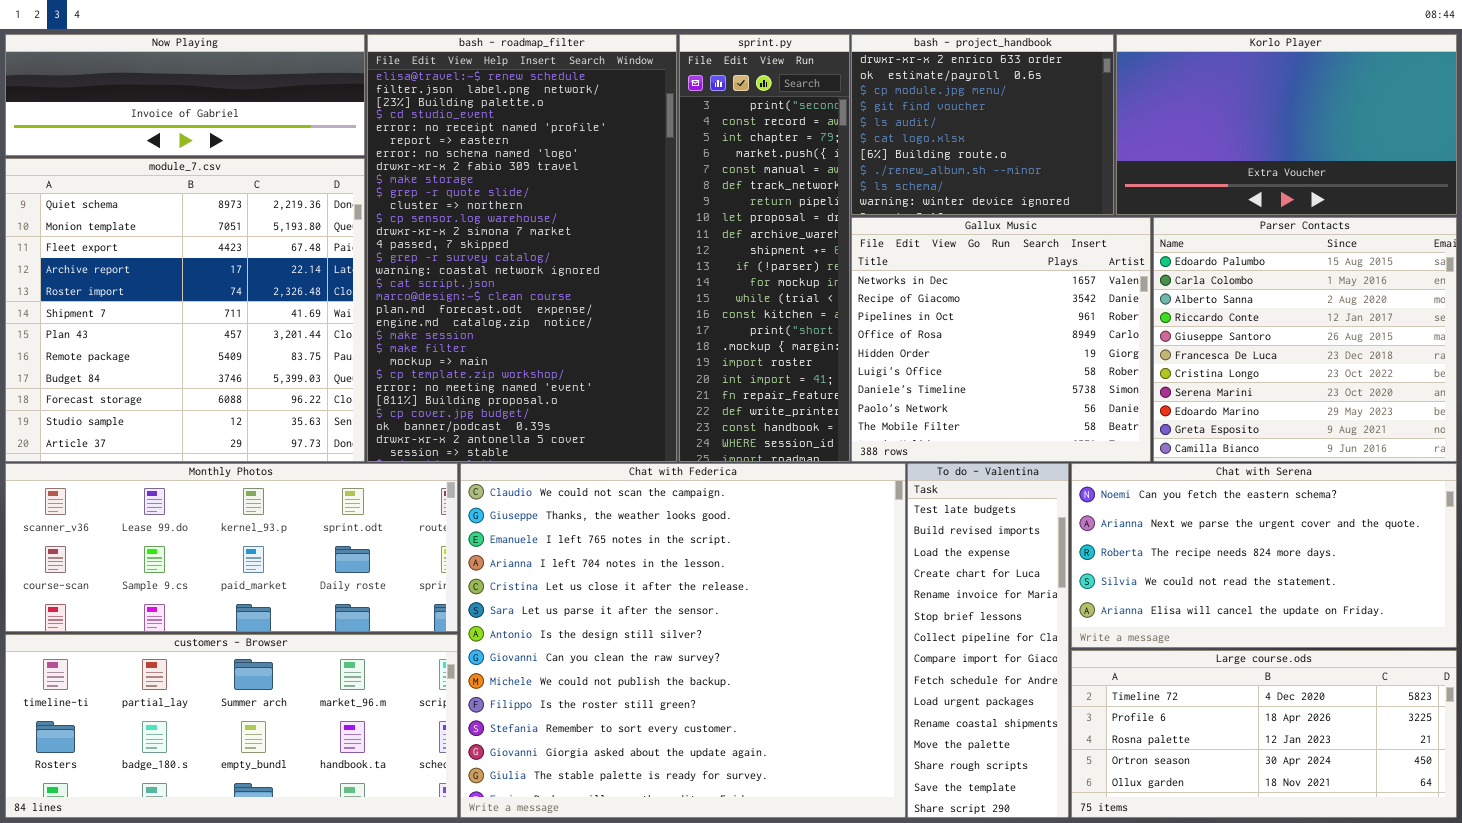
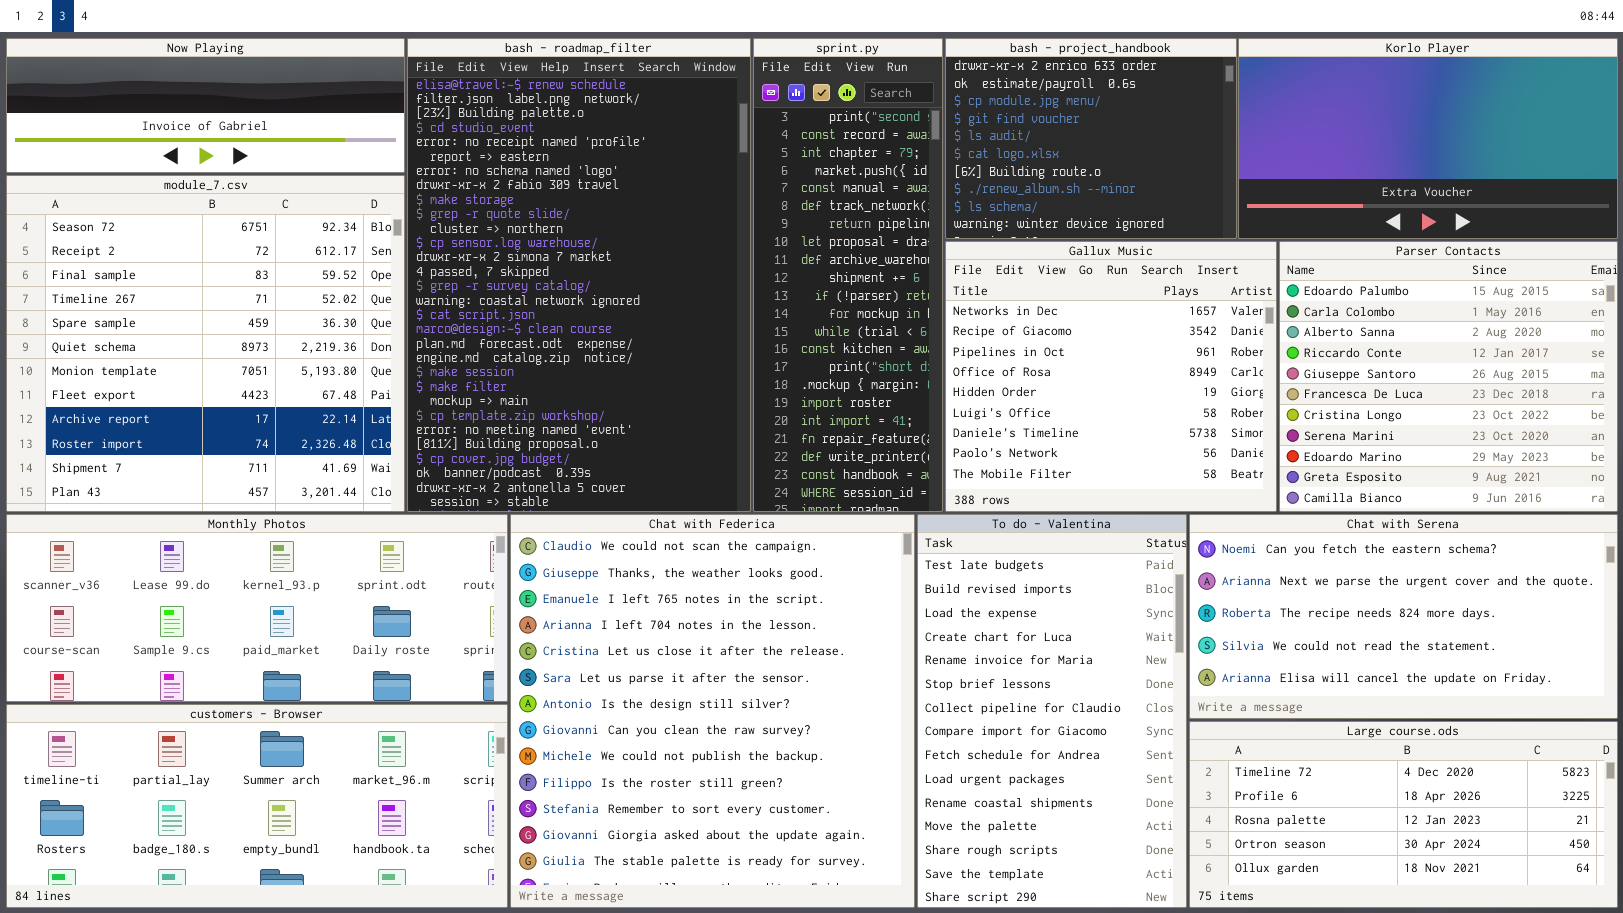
module_7.csv: [5,158,365,462] -> [6,175,405,512], scrolled up 5 rows
Chat with Federica: [460,463,906,818] -> [510,514,915,908], resized
To do - Valentina: [907,463,1069,818] -> [917,514,1187,908], resized

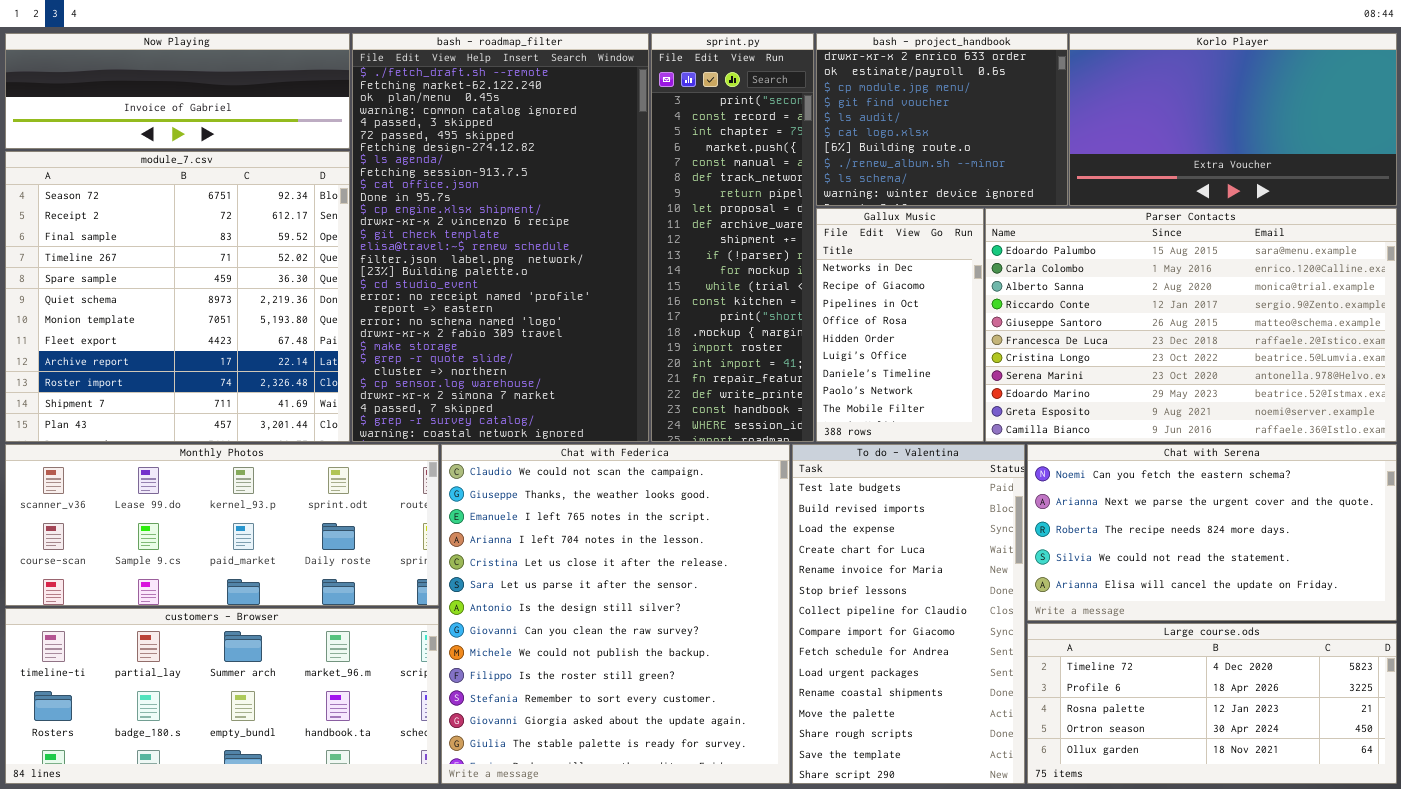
bash - roadmap_filter: [407,38,751,512] -> [352,33,649,442], scrolled up 14 rows
Gallux Music: [945,241,1277,512] -> [816,208,984,442], resized
Parser Contacts: [1279,241,1618,512] -> [985,208,1397,442], resized

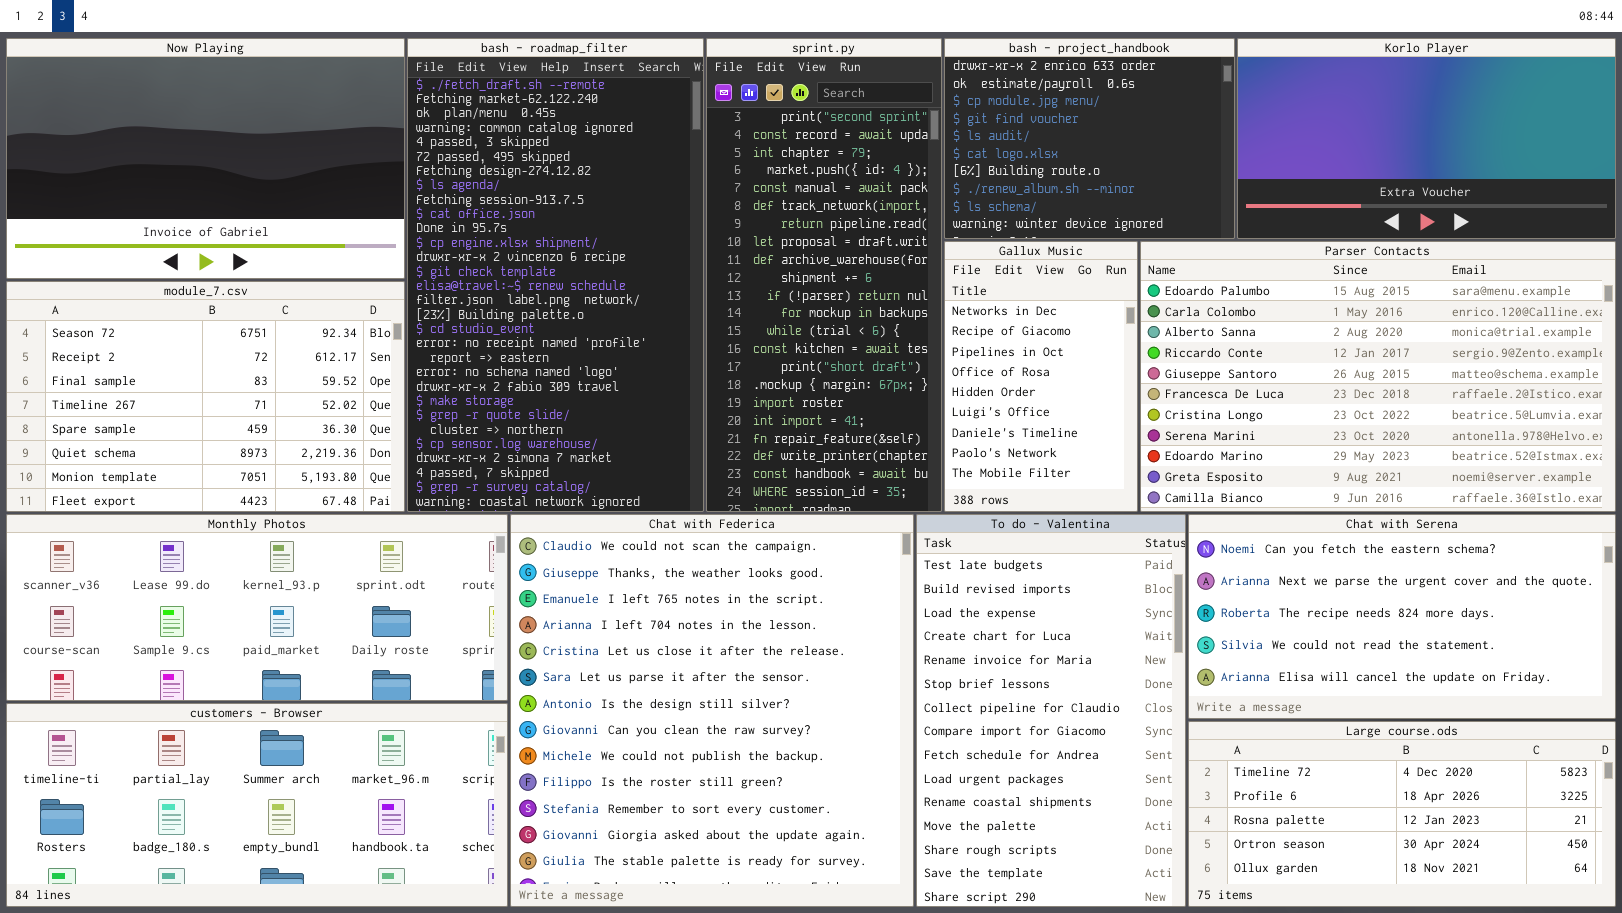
Now Playing: [5,33,350,149] -> [6,38,405,279], resized
bash - roadmap_filter: [352,33,649,442] -> [407,38,704,512], resized
sprint.py: [651,33,814,442] -> [706,38,942,512], resized
module_7.csv: [5,151,350,442] -> [6,281,405,512], resized

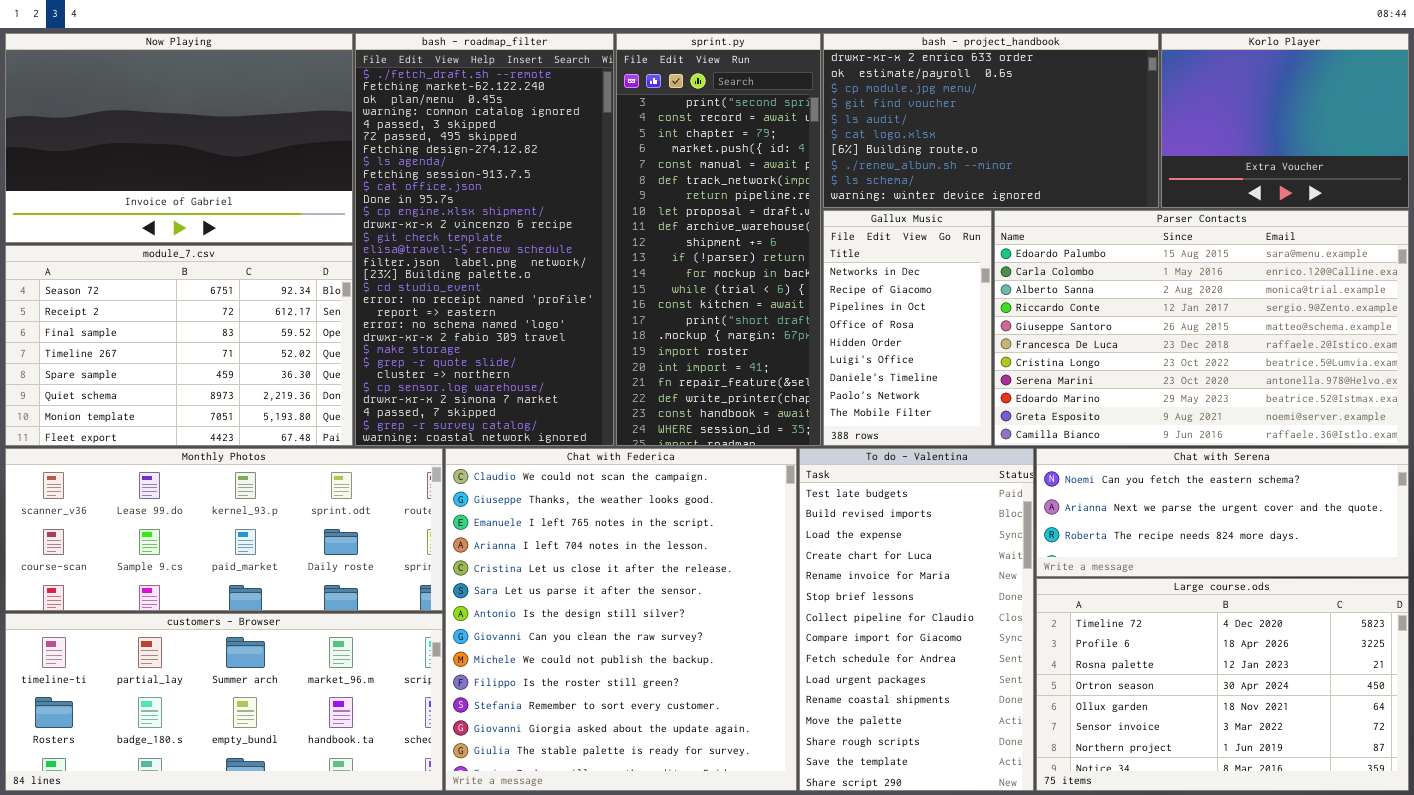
bash - project_handbook: [944,38,1235,239] -> [823,33,1159,208], resized
Korlo Player: [1237,38,1616,239] -> [1161,33,1409,208], resized
Chat with Serena: [1188,514,1616,719] -> [1036,448,1409,577], resized
Large course.ods: [1188,721,1616,907] -> [1036,578,1409,791], resized

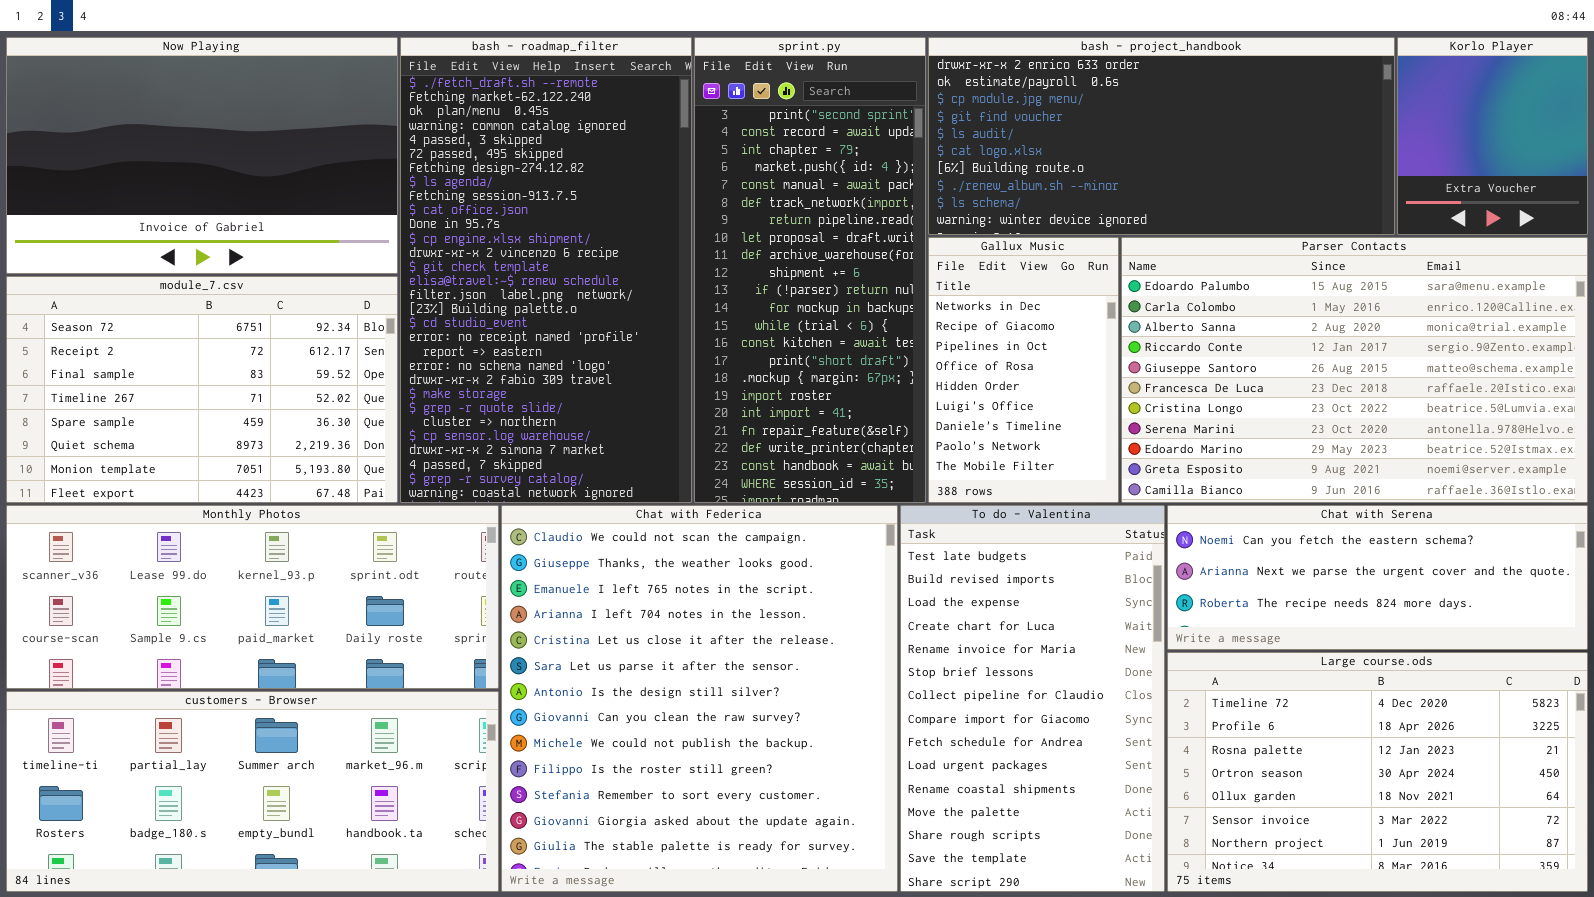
bash - project_handbook: [823,33,1159,208] -> [928,37,1395,235], resized
Korlo Player: [1161,33,1409,208] -> [1397,37,1588,235], resized

